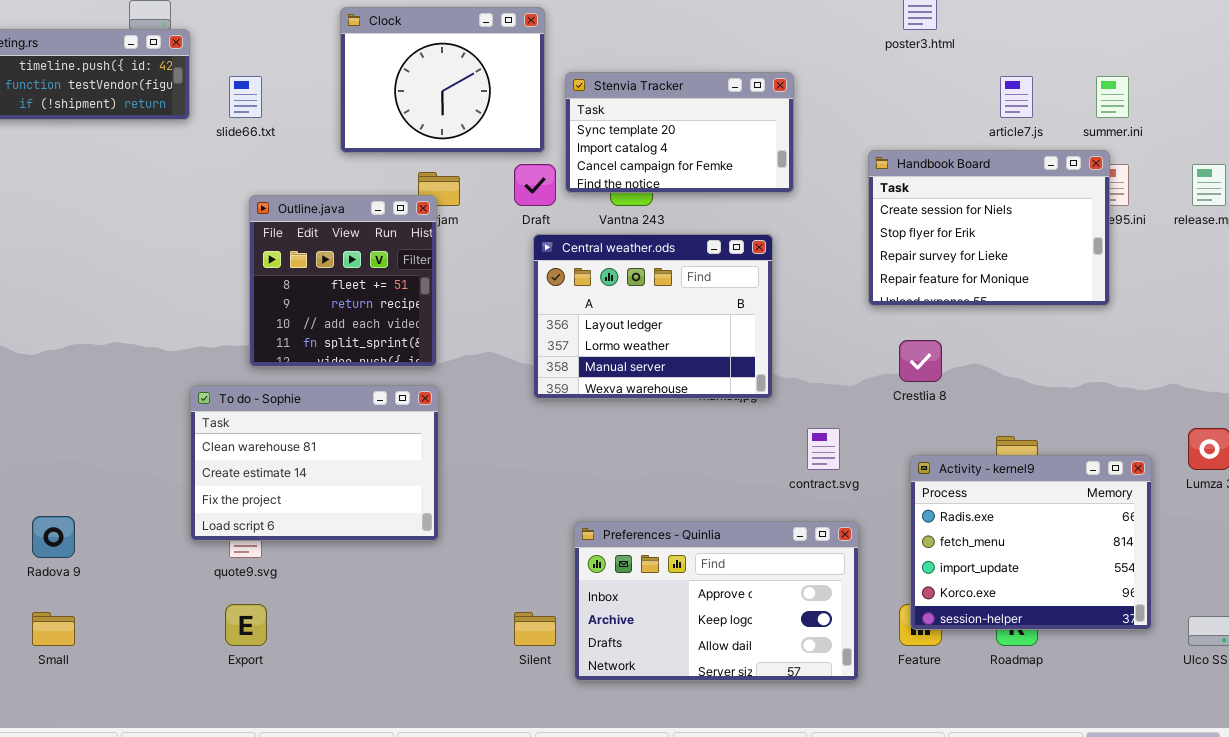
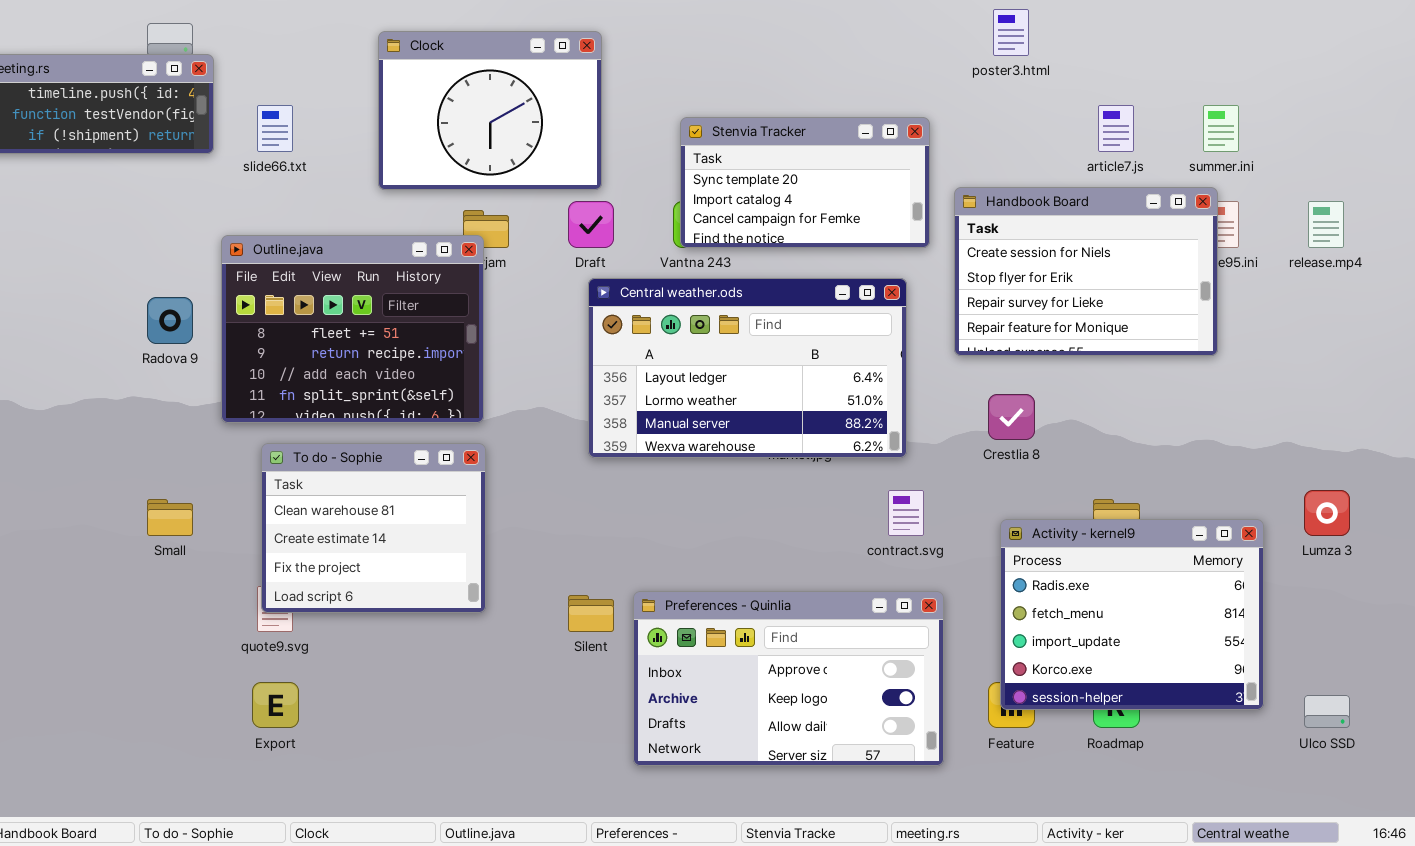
Stenvia Tracker: [565,72,794,193] -> [680,117,930,248], moved
Outline.java: [249,195,437,367] -> [221,235,484,423], resized
Central weather.ods: [533,234,773,399] -> [588,278,907,458], resized
To do - Sophie: [190,385,439,541] -> [261,443,486,613], resized
Radova 9: [32,516,75,558] -> [147,297,193,344], moved
Small: [32,612,75,646] -> [147,499,193,536], moved
Silent: [514,612,556,646] -> [568,595,614,632], moved

